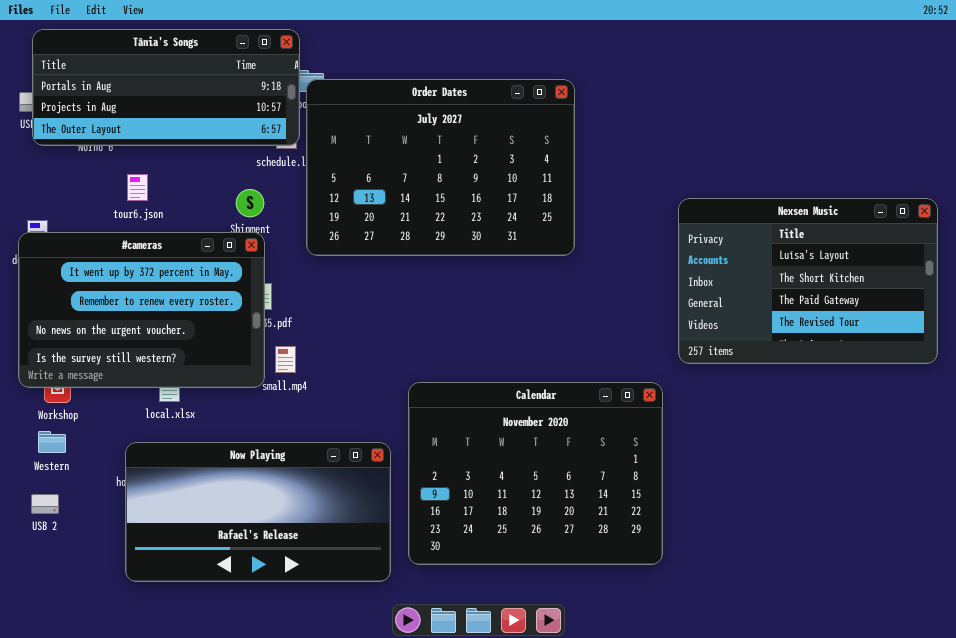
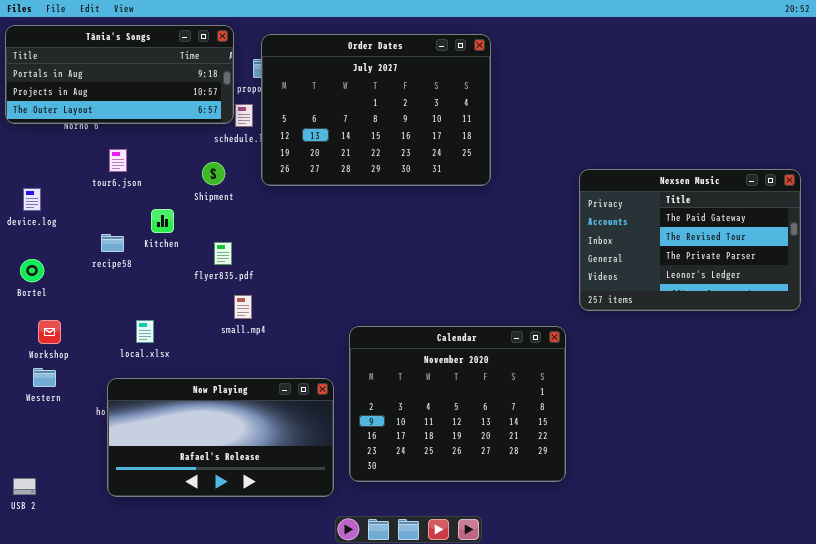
Tânia's Songs: [32,29,300,146] -> [5,25,234,124], moved
Order Dates: [306,79,575,256] -> [261,34,491,186], moved
Nexsen Music: [678,198,938,364] -> [579,169,801,311], scrolled down 2 rows
#cameras: [18,232,265,388] -> none, closed
USB 2: [31,494,59,514] -> [13,478,36,495], moved

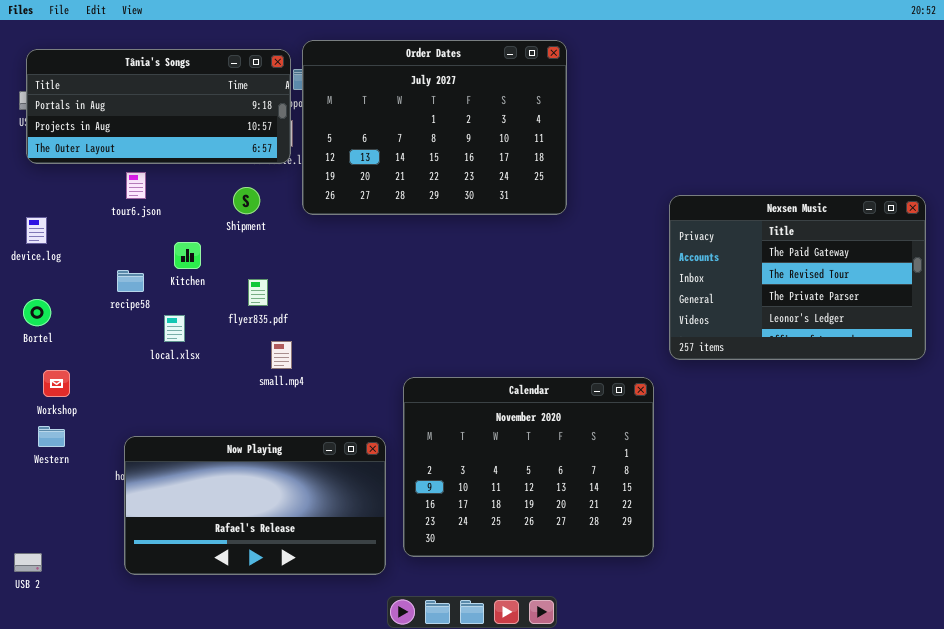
Tânia's Songs: [5,25,234,124] -> [26,49,291,164], moved
local.xlsx: [136,320,154,343] -> [164,315,185,342], moved

